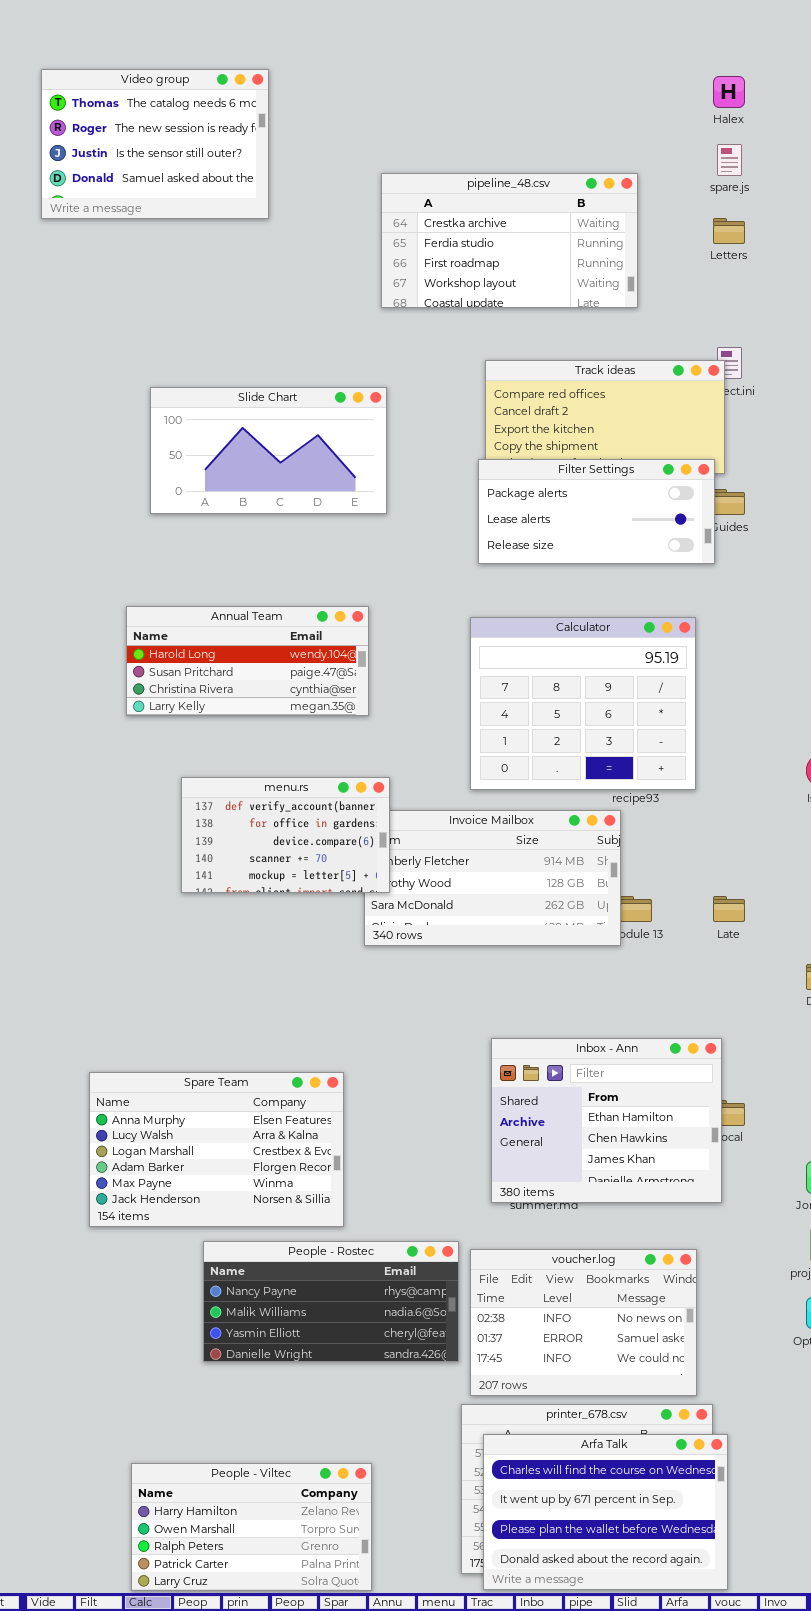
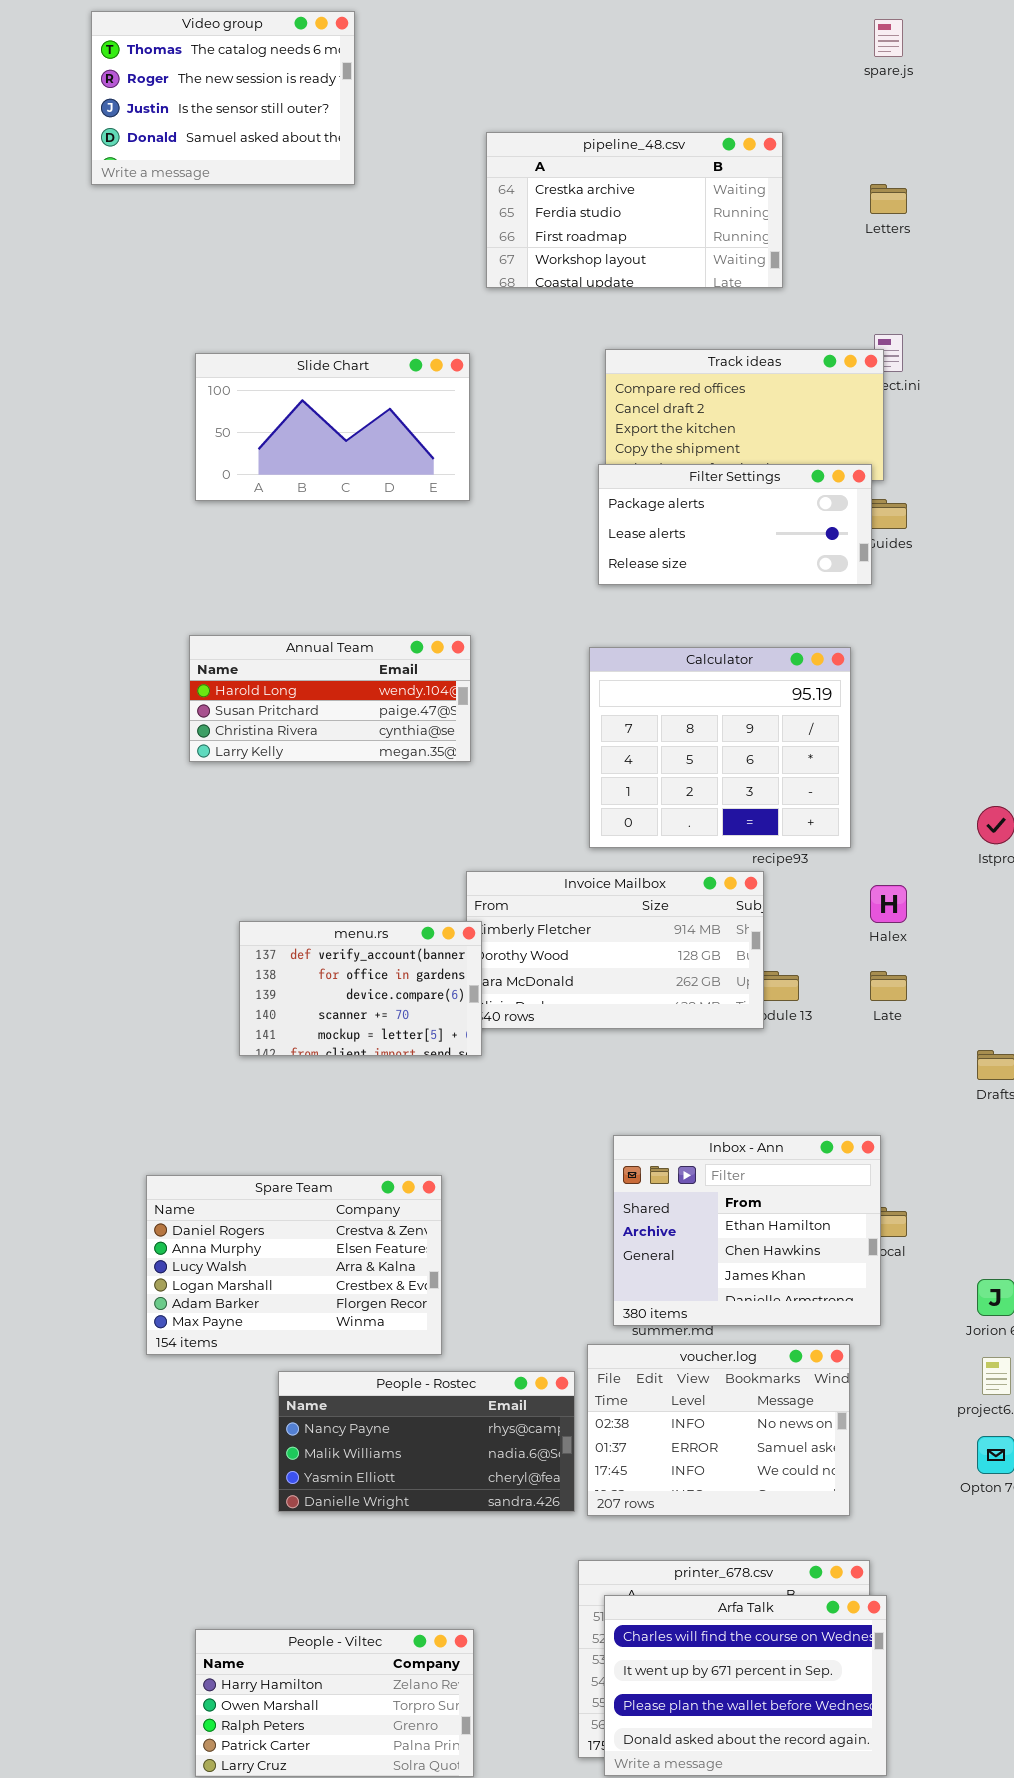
Halex: [713,76,745,108] -> [870,885,907,923], moved
spare.js: [717,144,742,176] -> [874,19,903,57], moved
Slide Chart: [150,387,387,514] -> [195,353,470,501], moved
menu.rs: [181,777,390,893] -> [239,921,482,1056], moved
Spare Team: [89,1072,344,1227] -> [146,1175,442,1355], scrolled up 1 row
voucher.log: [470,1249,697,1396] -> [587,1344,850,1516], moved

